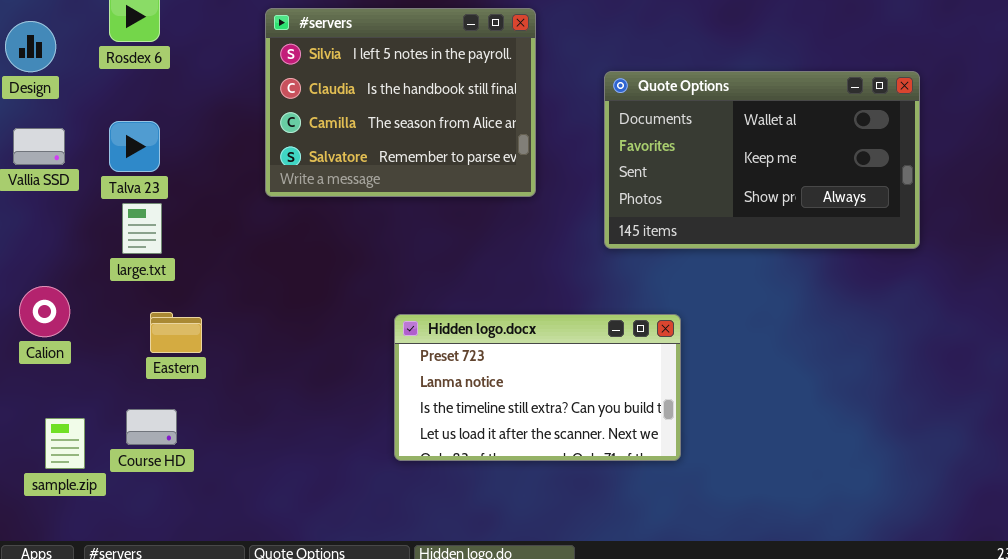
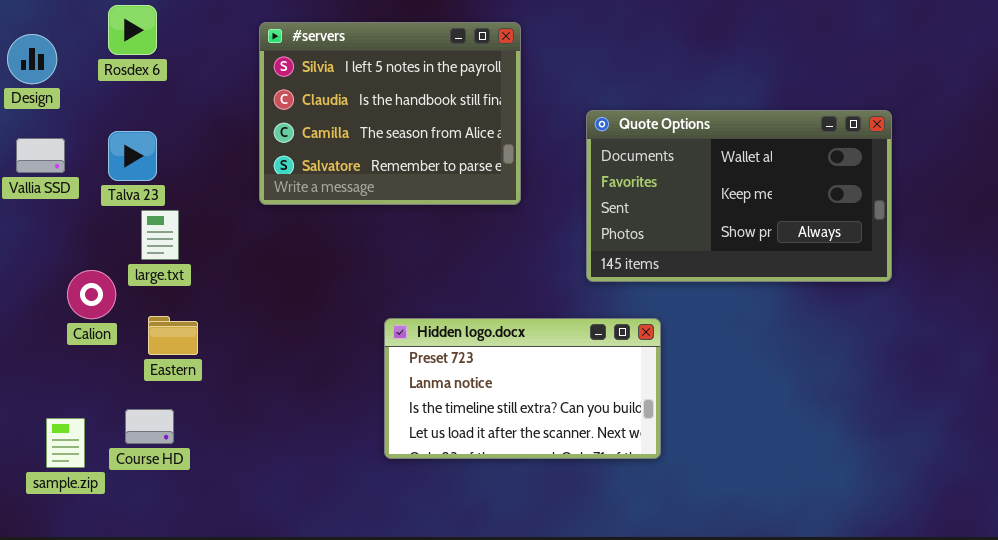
Quote Options: [604,71,920,249] -> [586,110,892,282], moved
large.txt: [122,203,162,254] -> [141,210,179,260], moved
Calion: [19,286,70,337] -> [67,270,116,319], moved

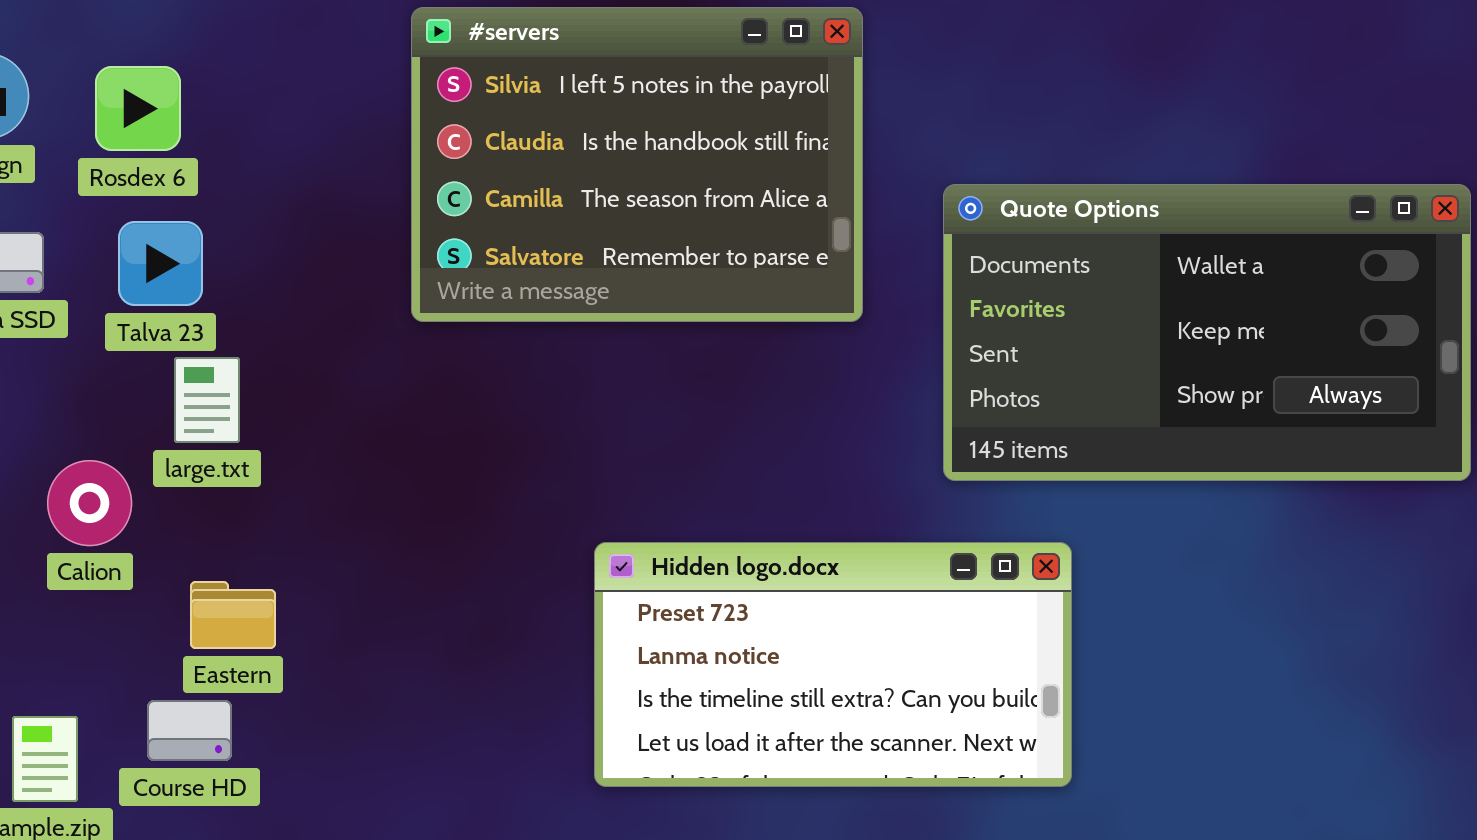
Rosdex 6: [108,5,157,55] -> [95,66,181,151], moved
#servers: [259,22,521,205] -> [411,7,863,322], moved
Eastern: [148,316,198,355] -> [190,581,276,649], moved

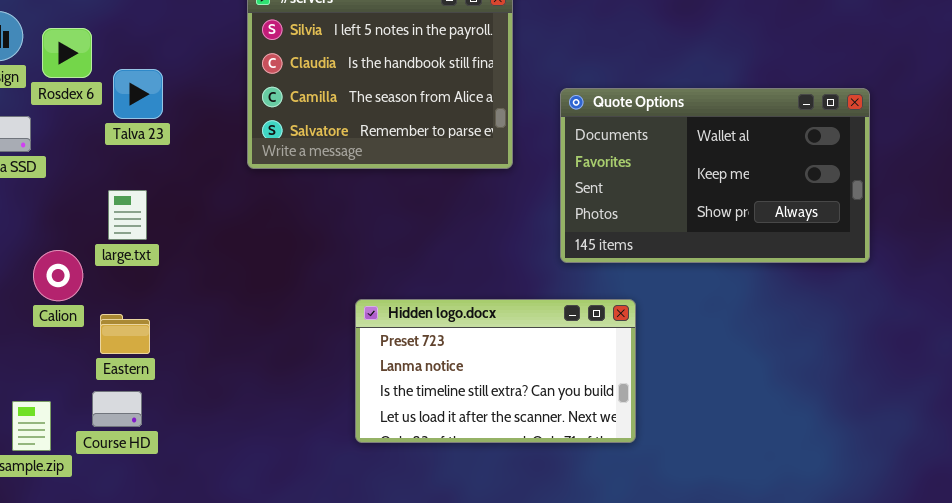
Rosdex 6: [95,66,181,151] -> [42,28,92,78], moved
Talva 23: [118,221,203,306] -> [113,69,163,119], moved
Eastern: [190,581,276,649] -> [100,314,150,354], moved

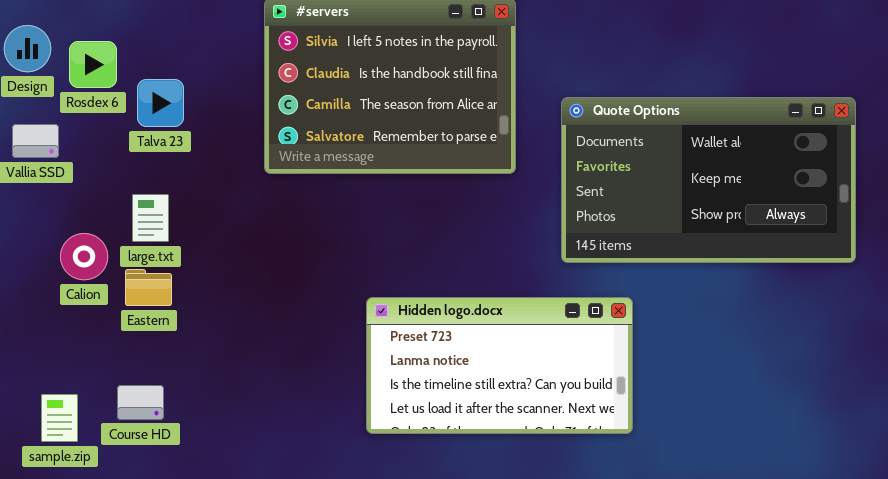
Calion: [33,250,83,301] -> [60,233,108,280], moved
Eastern: [100,314,150,354] -> [125,269,172,306], moved

